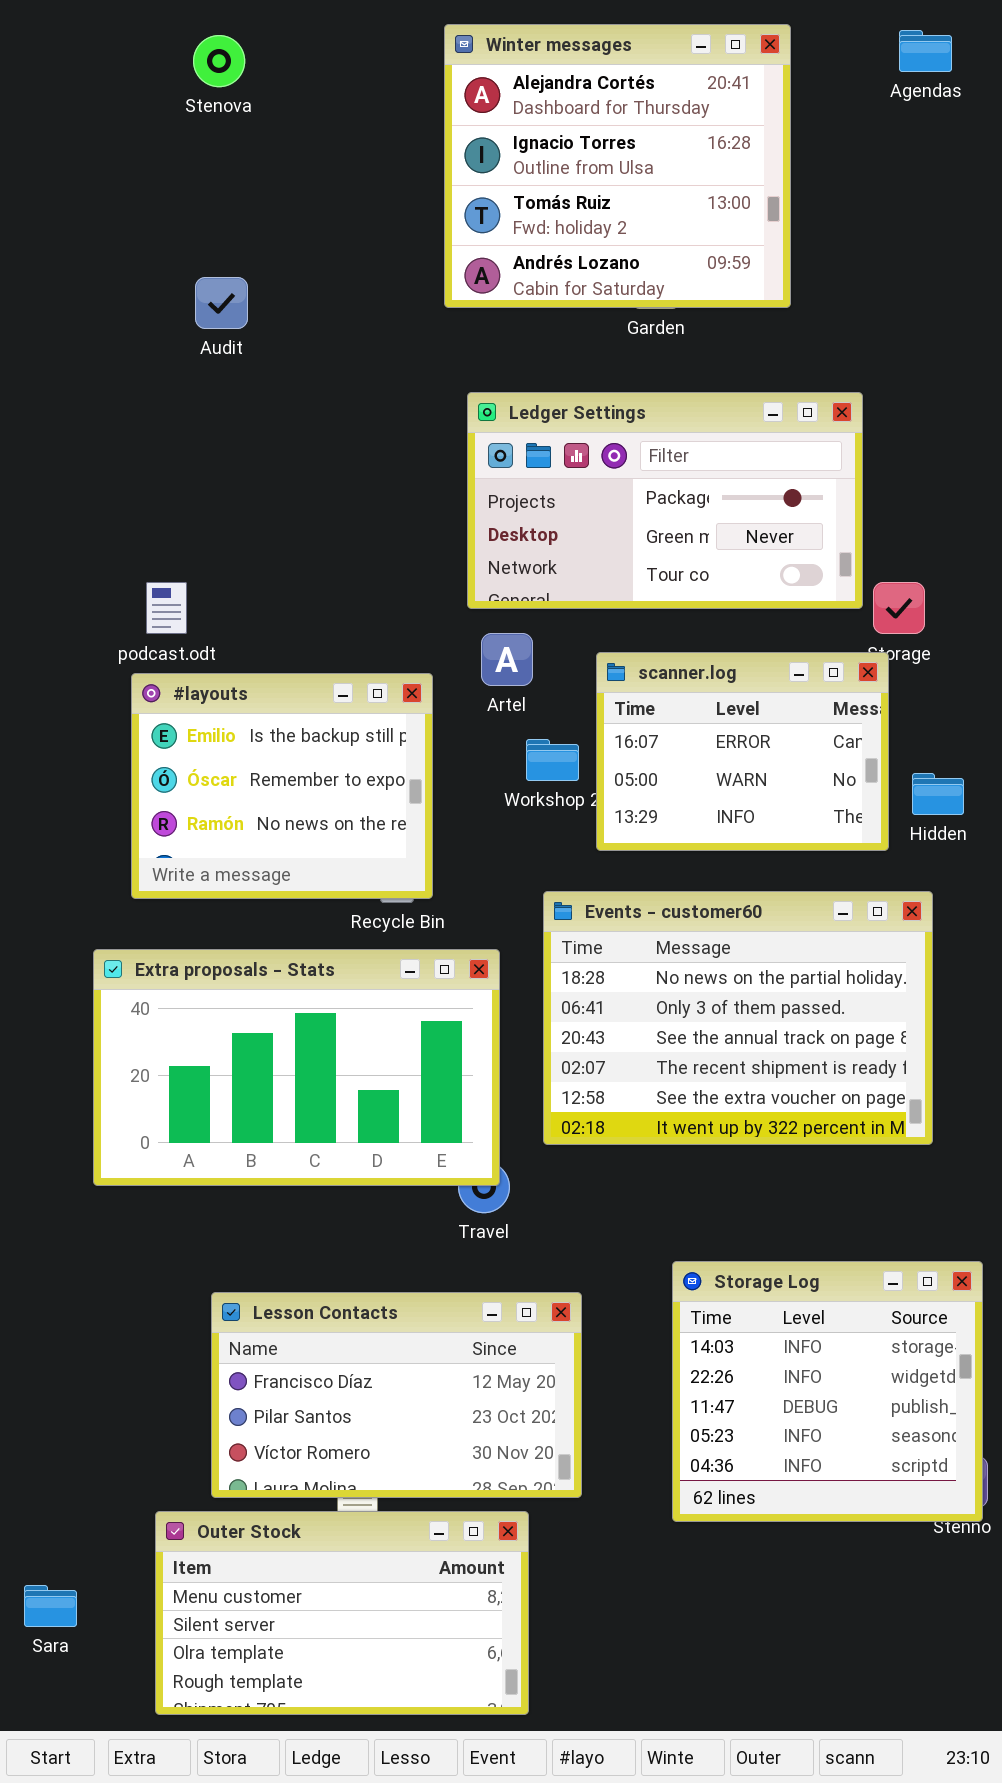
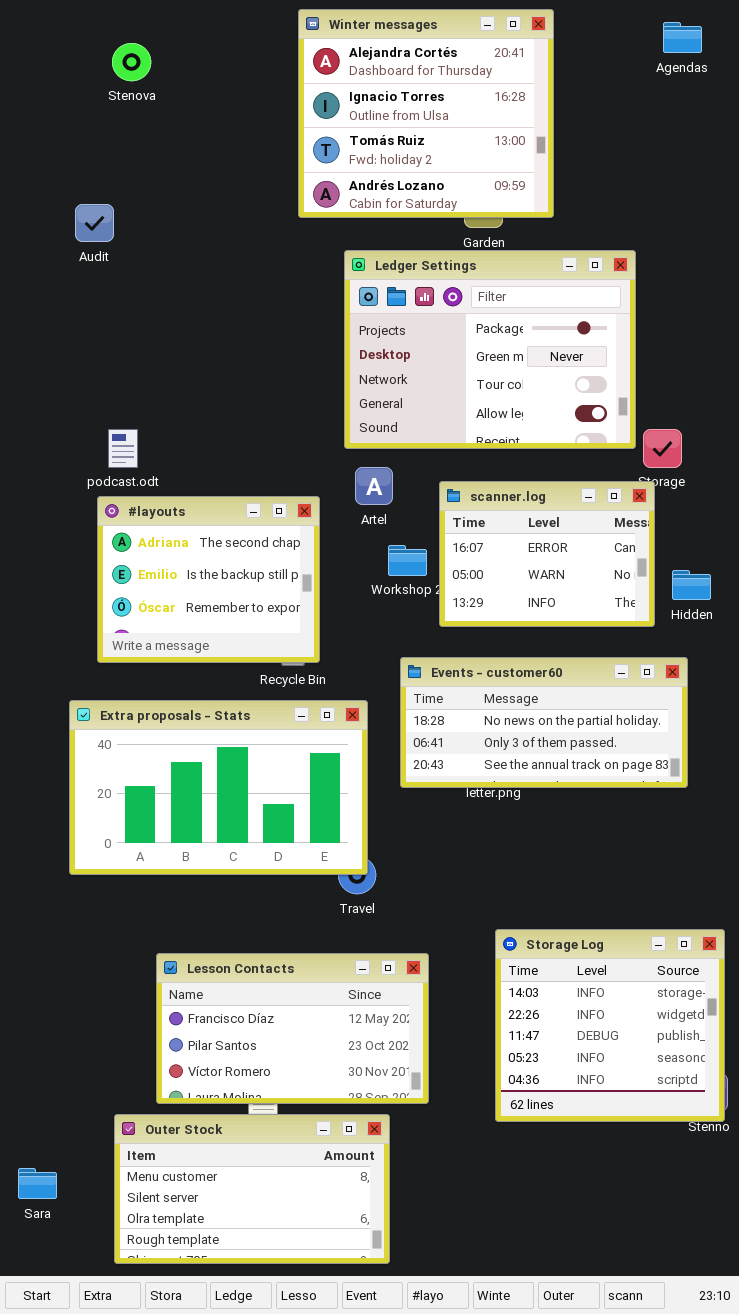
Winter messages: [444,24,791,308] -> [298,9,554,218], moved
Stenova: [193,35,245,87] -> [112,43,151,81], moved
Audit: [195,277,248,329] -> [75,204,114,242], moved
Ledger Settings: [467,392,863,609] -> [344,250,636,449], resized
#layouts: [131,673,433,899] -> [97,496,320,663], scrolled up 1 row
Events - customer60: [543,891,933,1145] -> [400,657,688,788], resized

